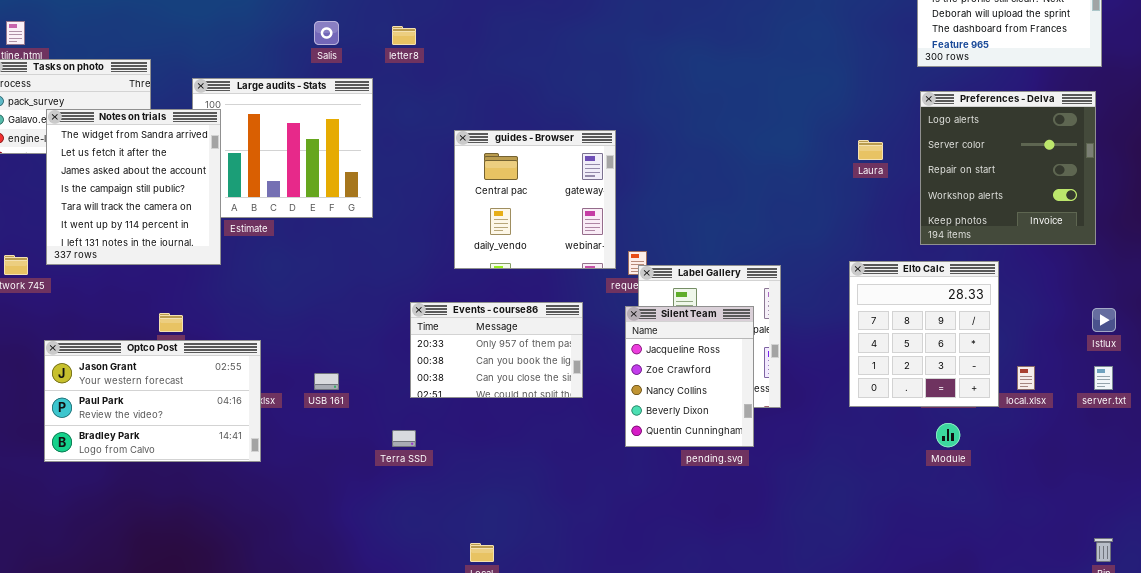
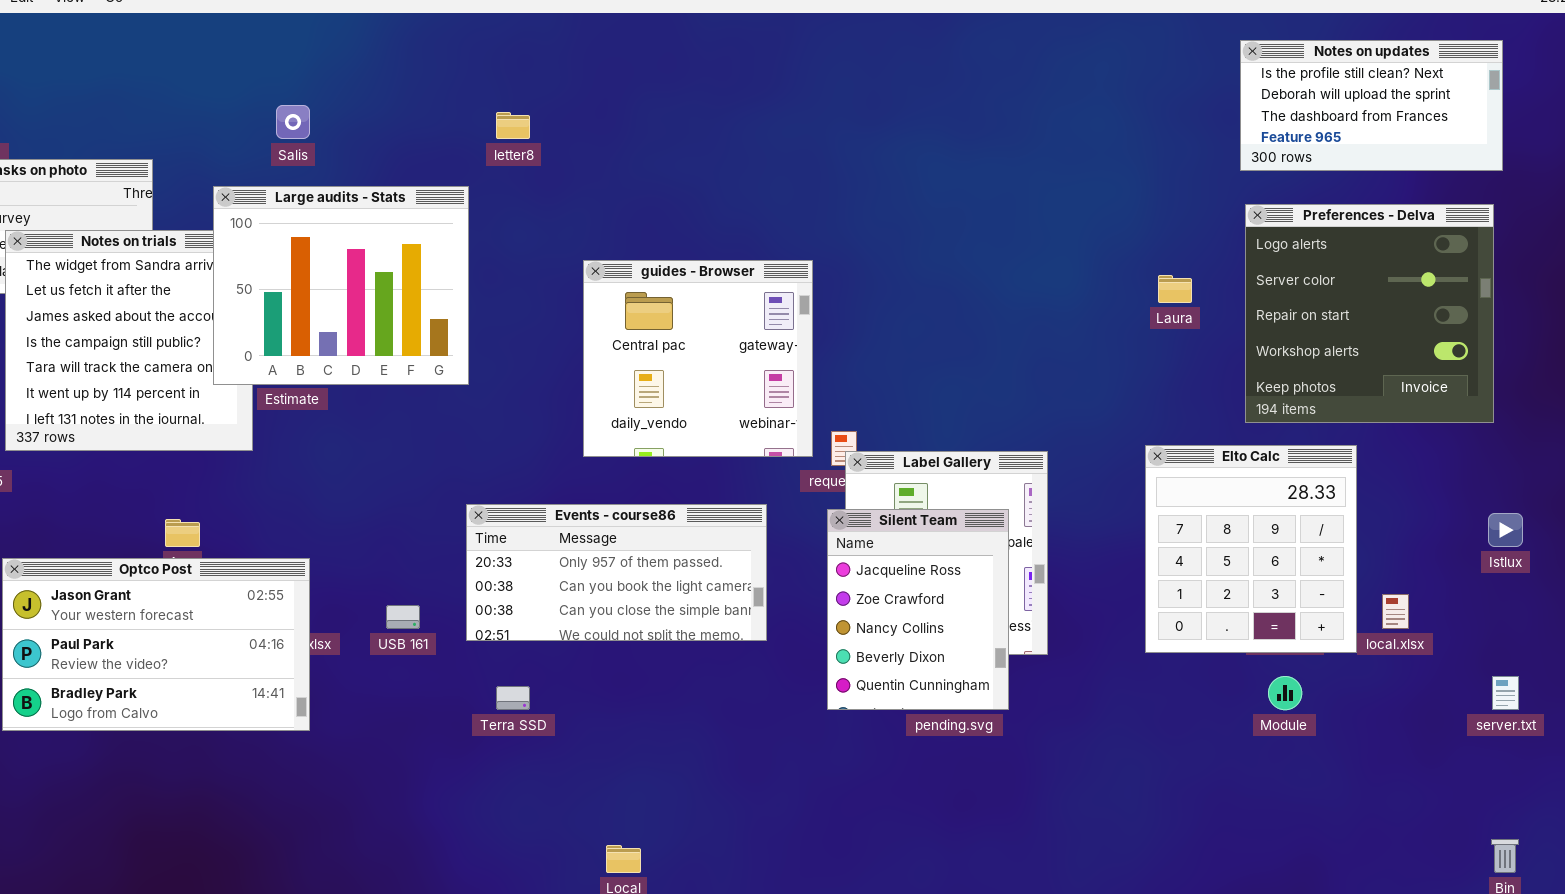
Salis: [314,21,339,45] -> [276,105,310,139], moved
Large audits - Stats: [192,78,373,218] -> [213,186,469,385], raised
Events - course86: [410,302,583,398] -> [466,504,767,641], resized
server.txt: [1094,366,1113,390] -> [1492,676,1519,710], moved

